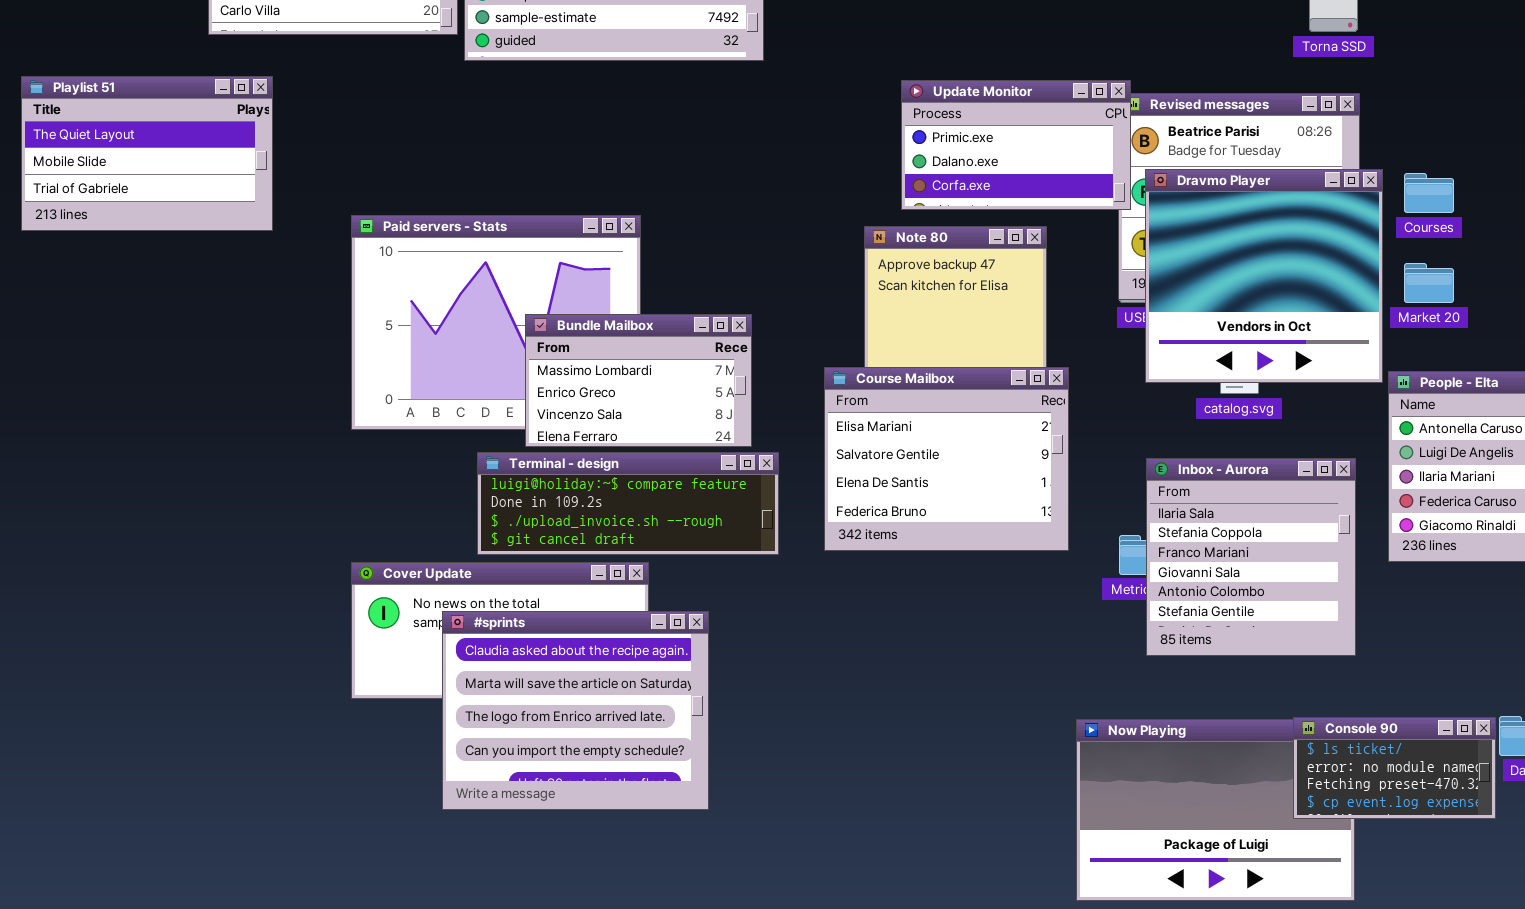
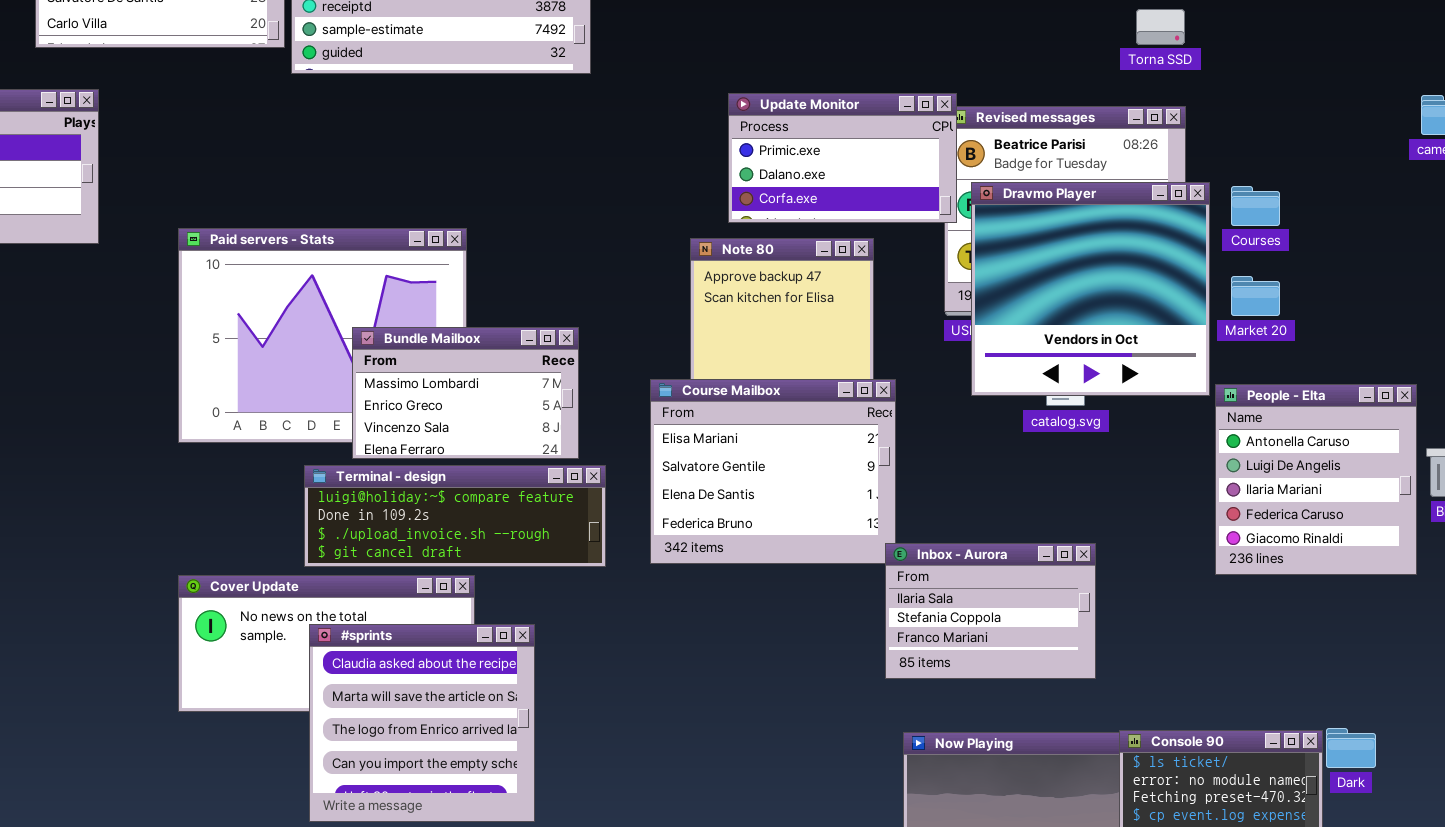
Inbox - Aurora: [1146,458,1356,656] -> [885,543,1096,679], moved, resized
#sprints: [442,611,709,810] -> [309,624,535,822], resized

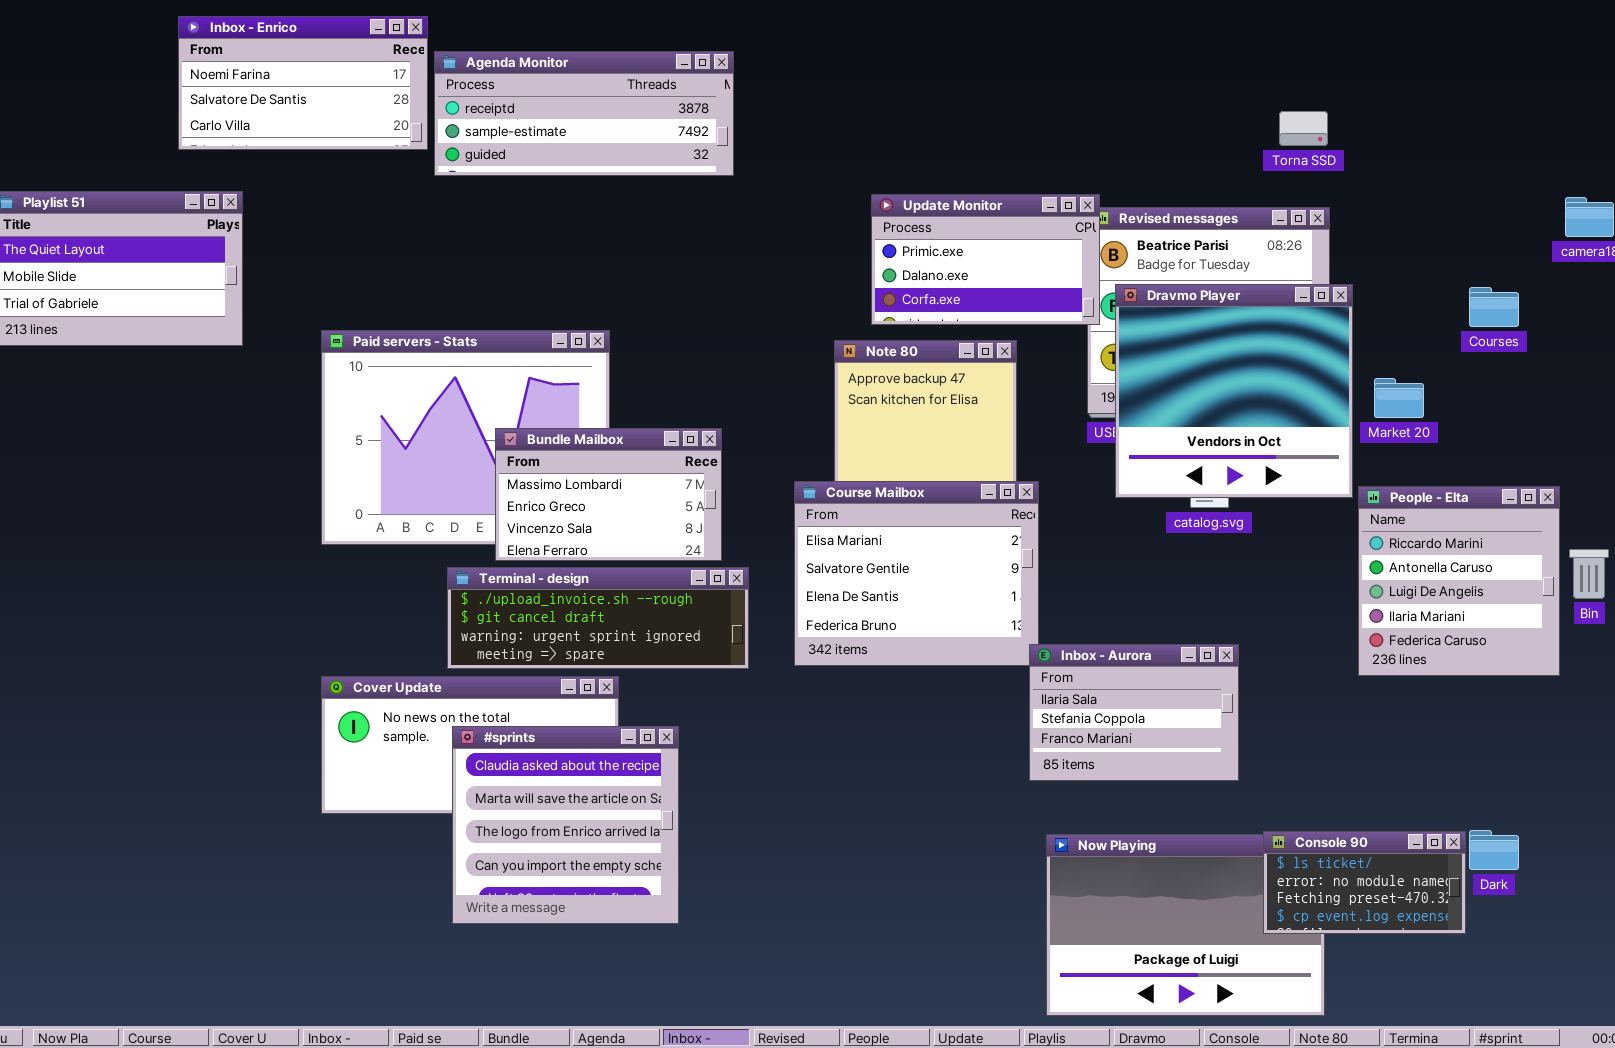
Courses: [1231,186,1280,226] -> [1469,287,1519,327], moved
People - Elta: [1215,384,1417,575] -> [1358,486,1560,676], scrolled up 1 row
Terminal - design: [304,465,606,567] -> [447,567,749,669], scrolled down 2 rows

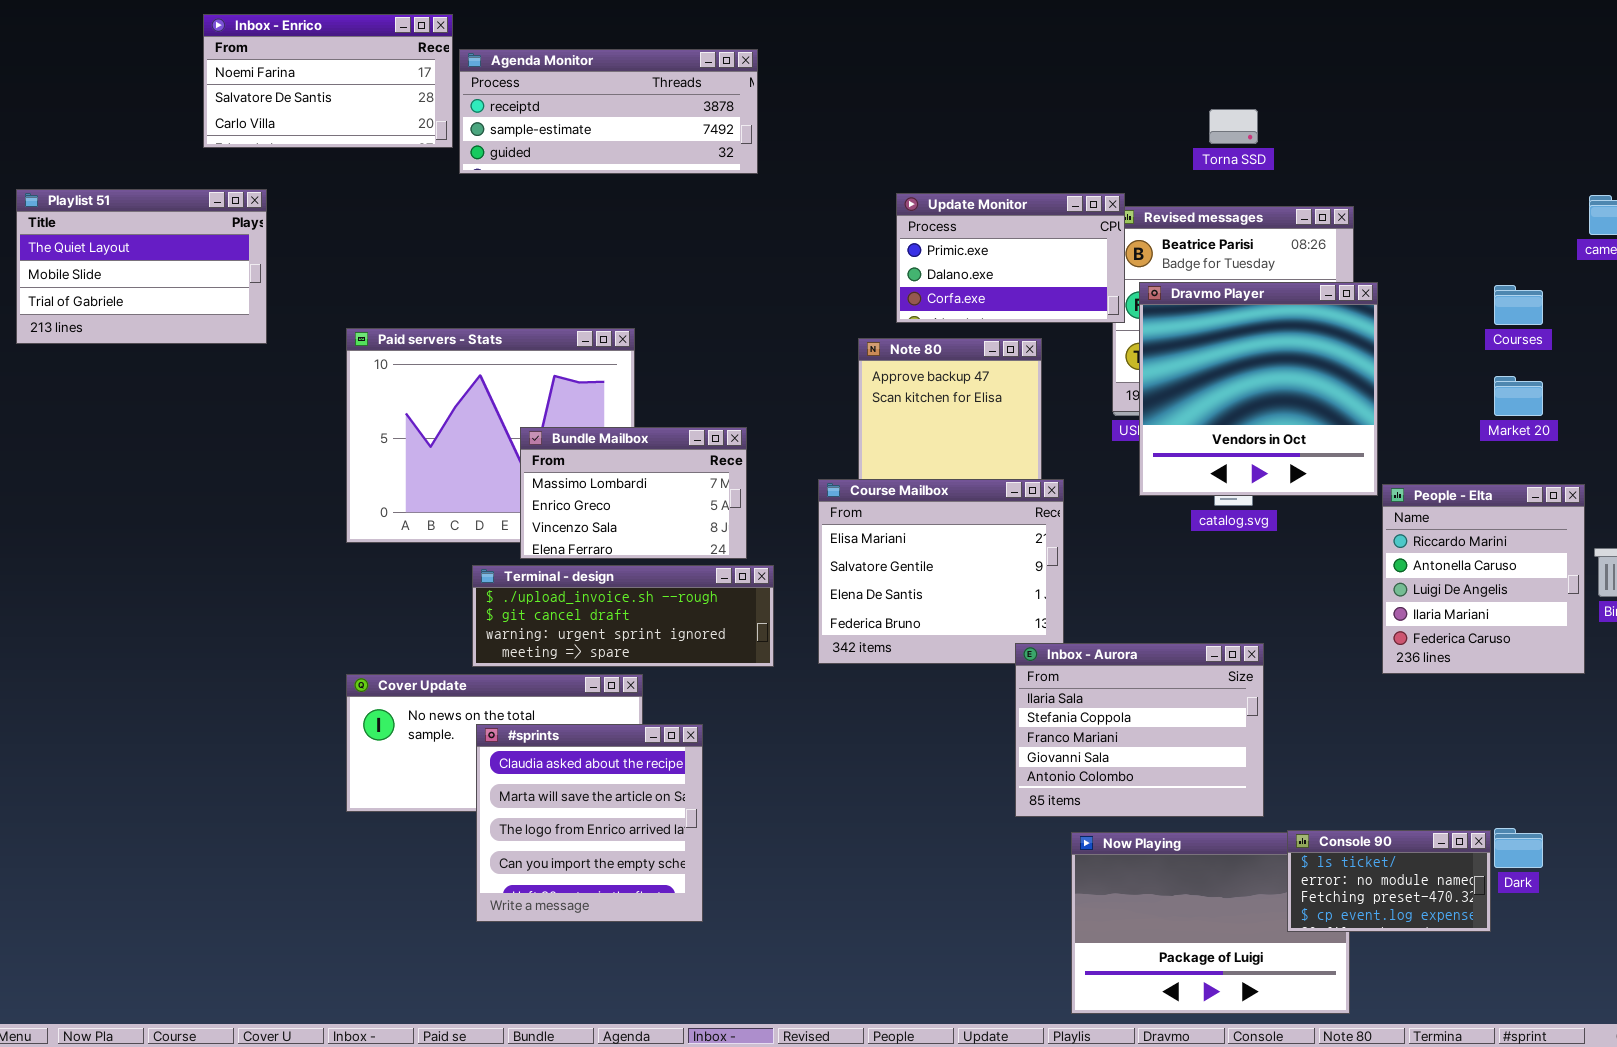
Torna SSD: [1279,111,1328,146] -> [1209,109,1258,144], moved
Market 20: [1374,378,1424,418] -> [1494,376,1543,416], moved
Inbox - Aurora: [1029,644,1239,781] -> [1015,643,1264,817], resized

